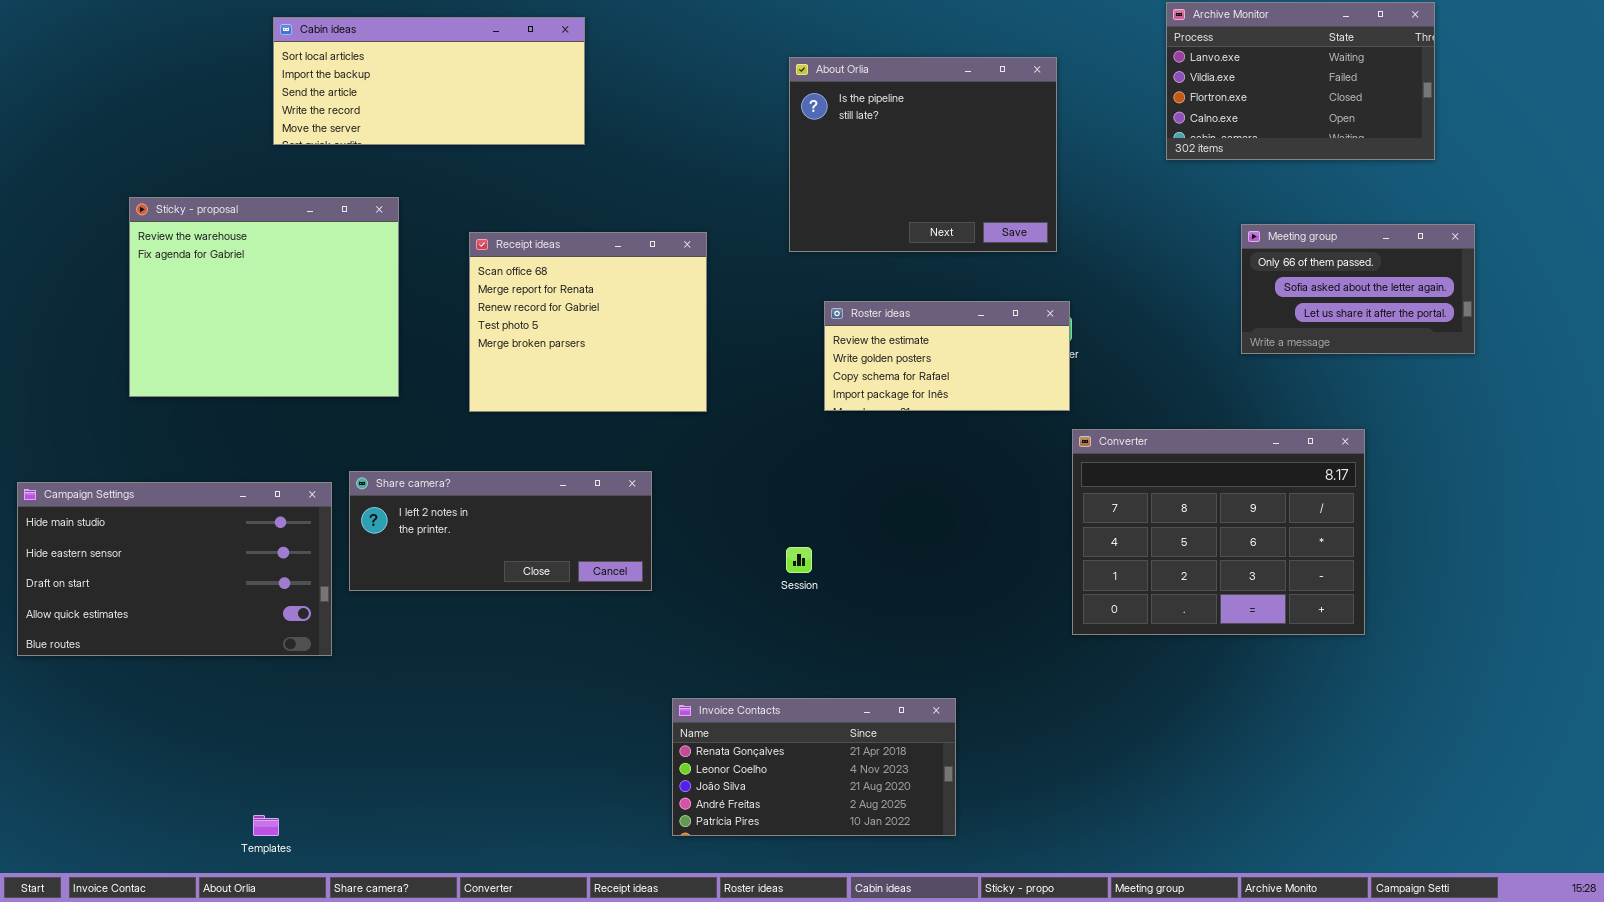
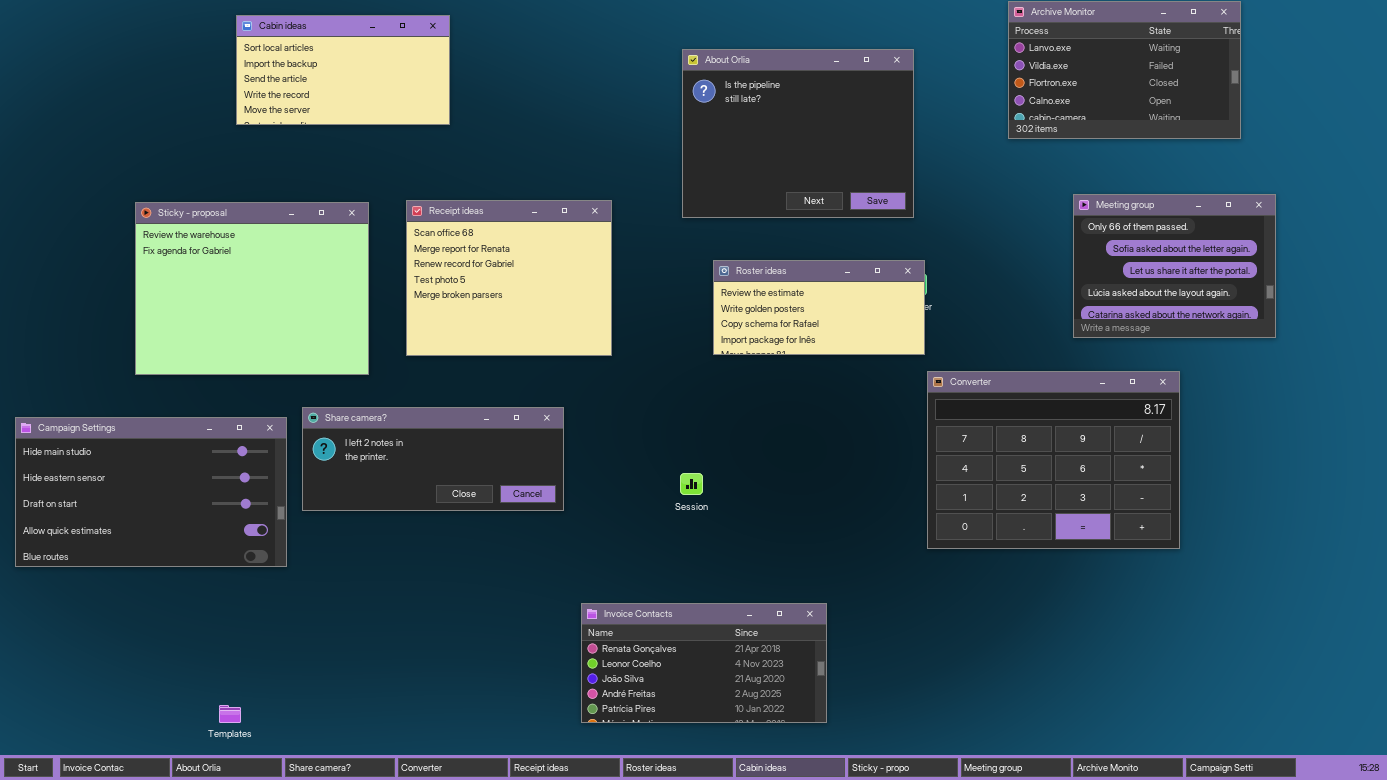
Cabin ideas: [273,17,585,145] -> [236,15,450,125], resized
Sticky - proposal: [129,197,399,397] -> [135,202,369,375], moved
Meeting group: [1241,224,1475,354] -> [1073,194,1276,338], resized

